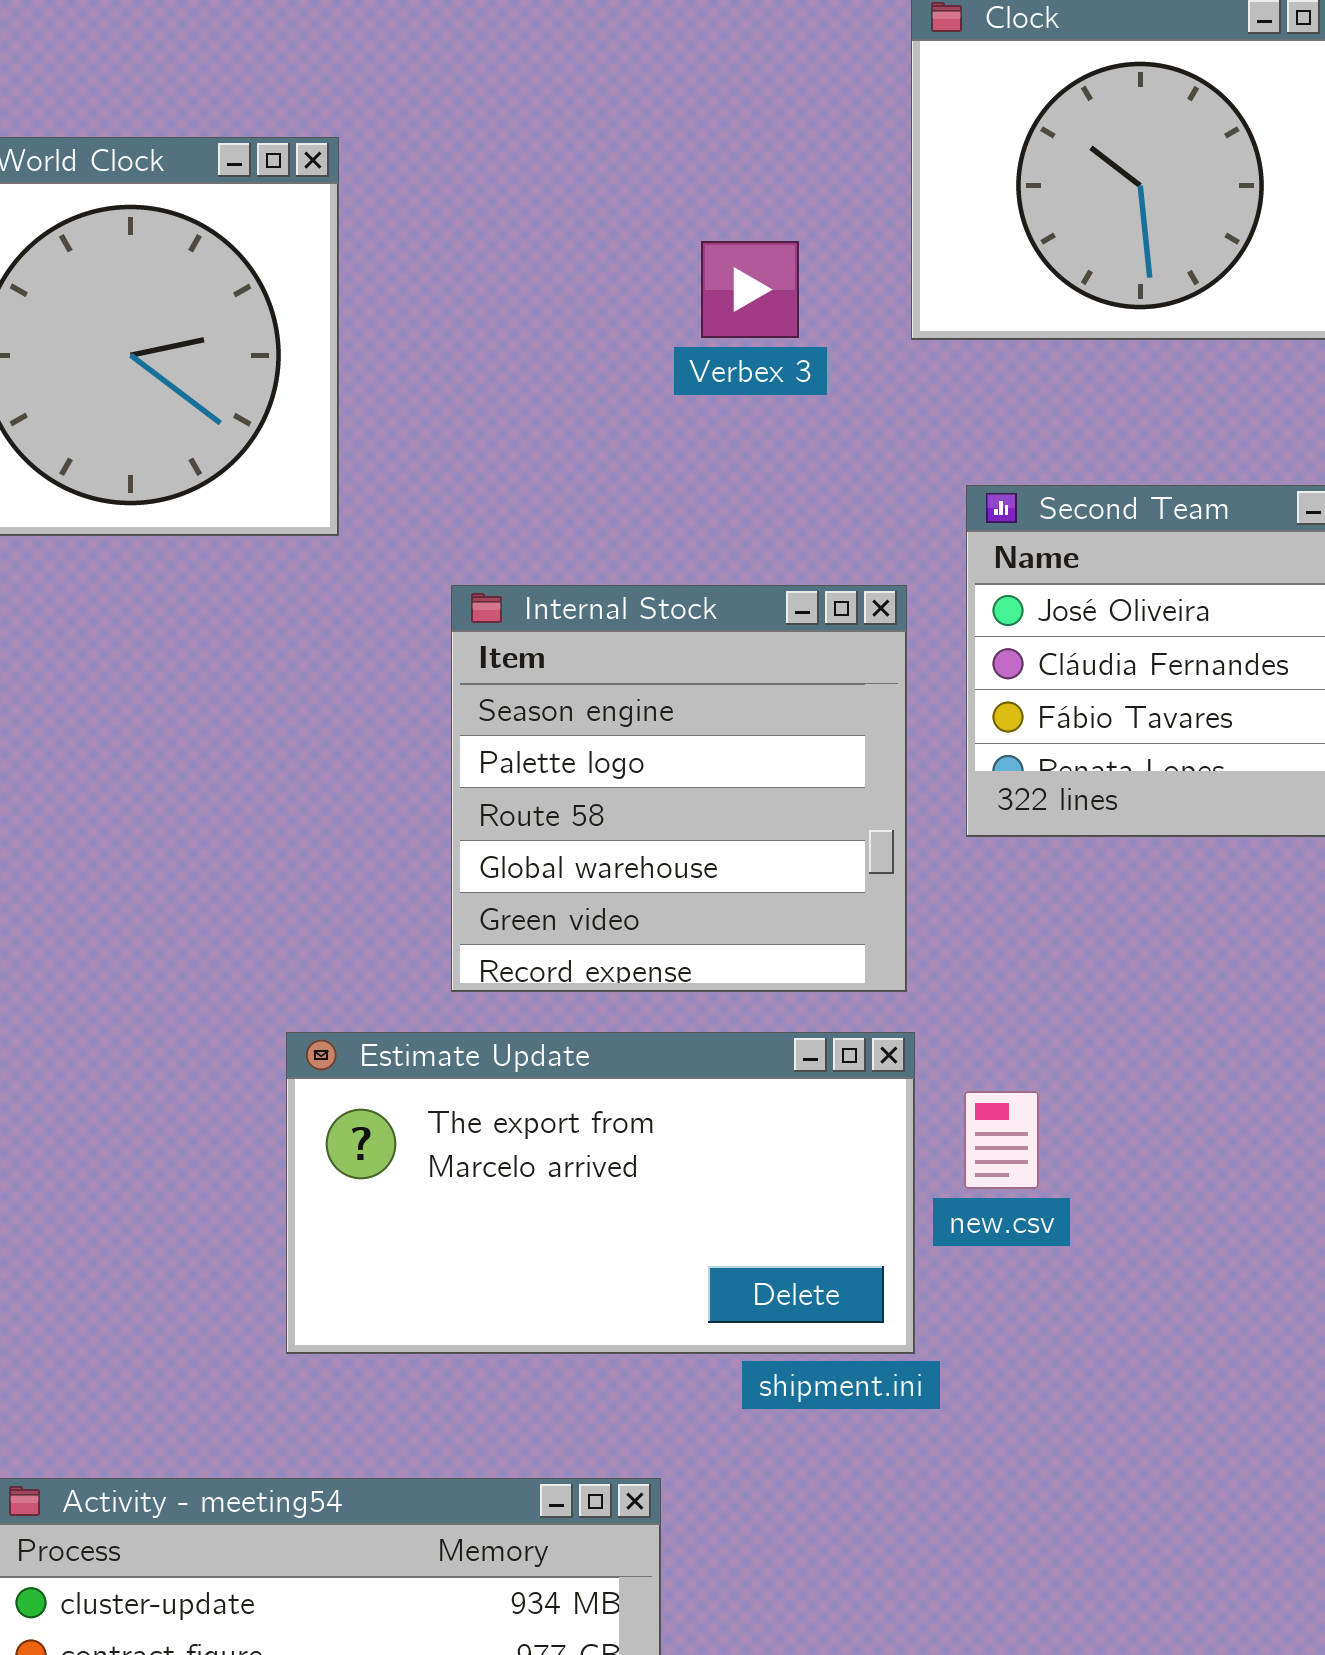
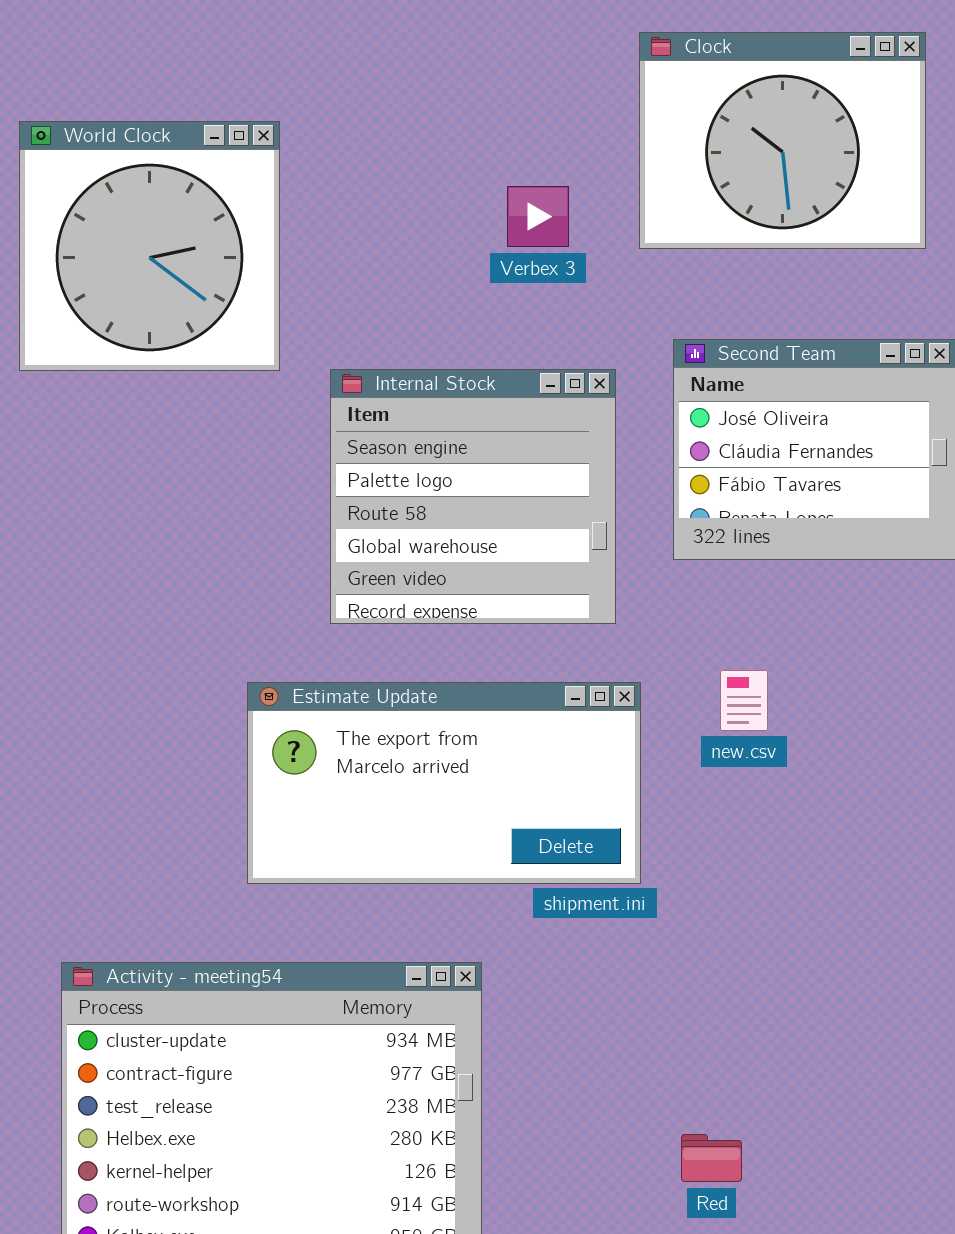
Internal Stock: [451,585,907,992] -> [330,369,616,624], moved
new.csv: [964,1091,1039,1189] -> [720,670,768,731], moved

